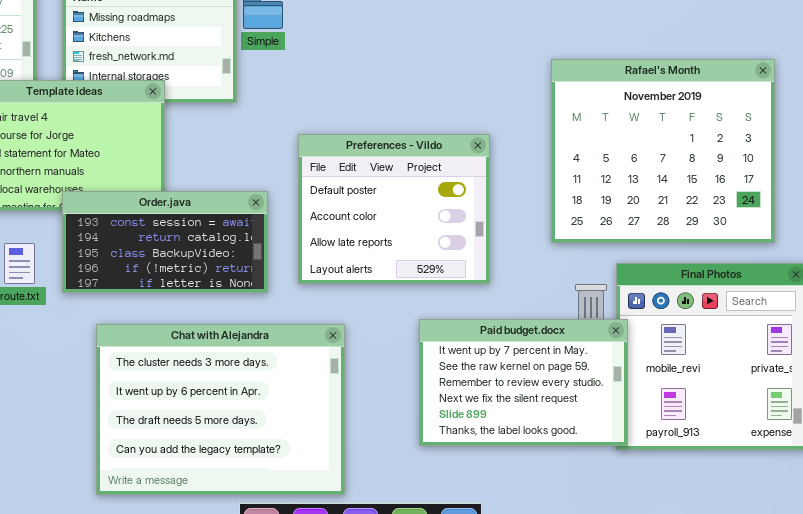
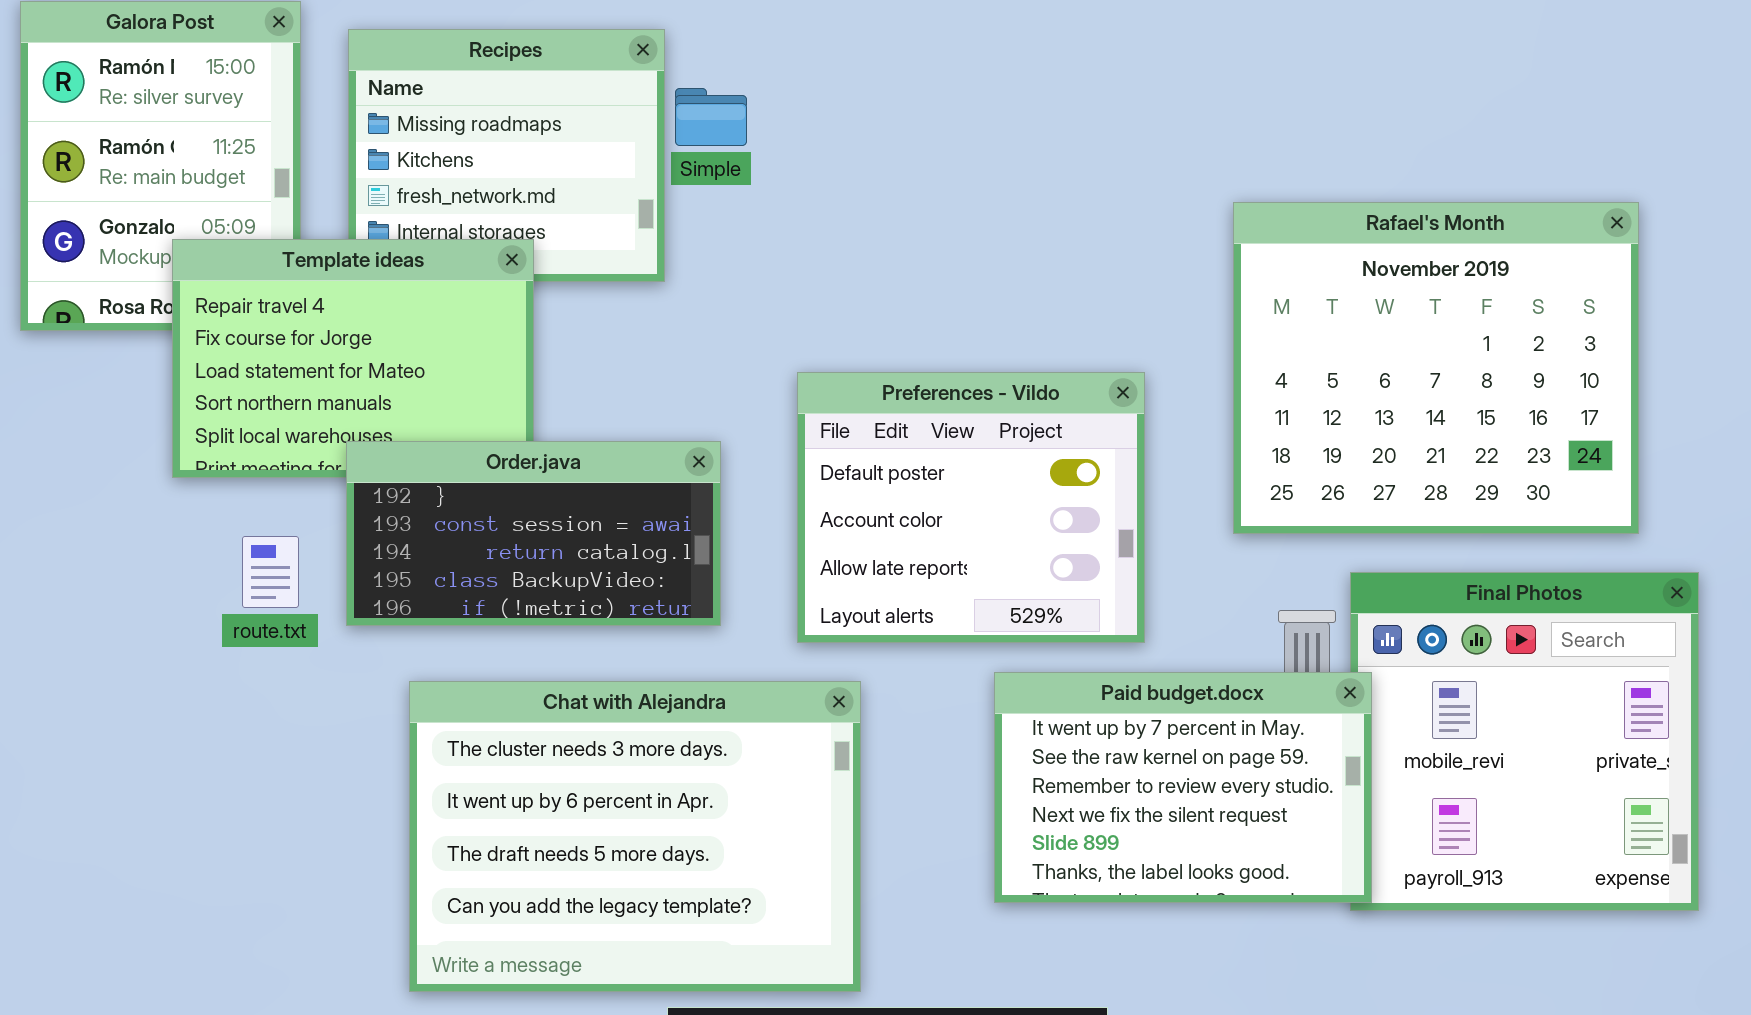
Preferences - Vildo: [298,134,490,284] -> [797,372,1145,643], moved
Order.java: [62,191,268,293] -> [346,441,721,626], scrolled up 1 row

